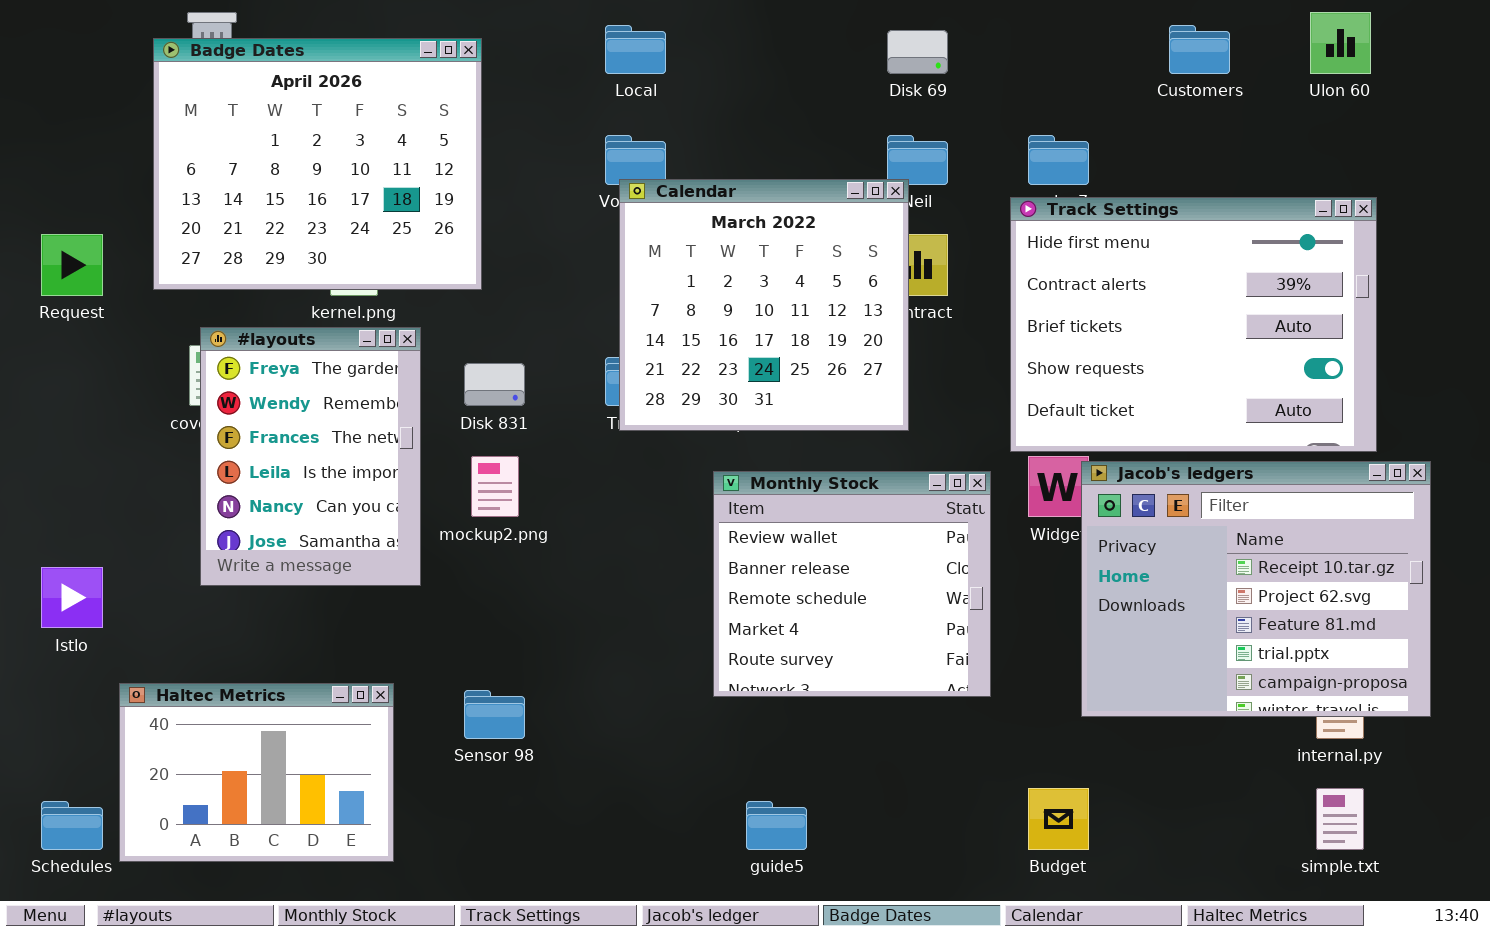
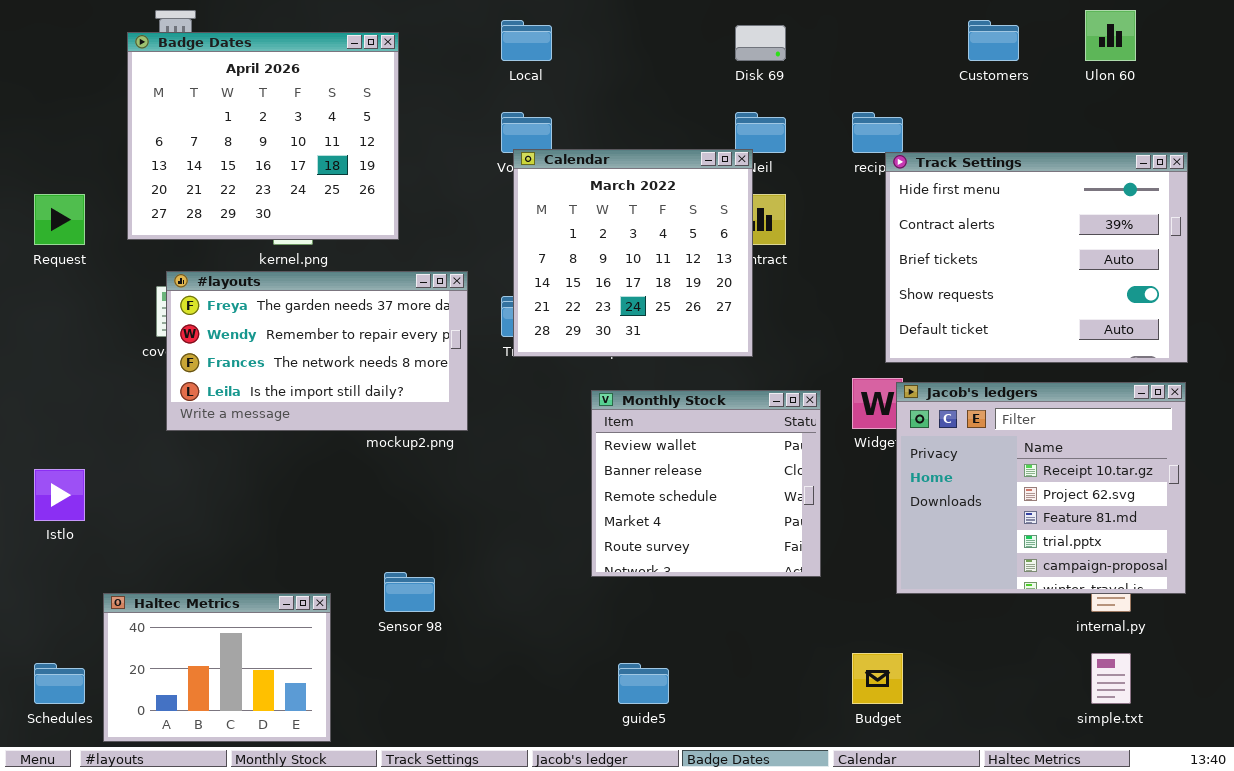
Track Settings: [1010,197,1377,452] -> [885,152,1188,363], moved
#layouts: [200,327,421,586] -> [166,271,468,431], resized
Haltec Metrics: [119,683,394,862] -> [103,593,331,742], moved

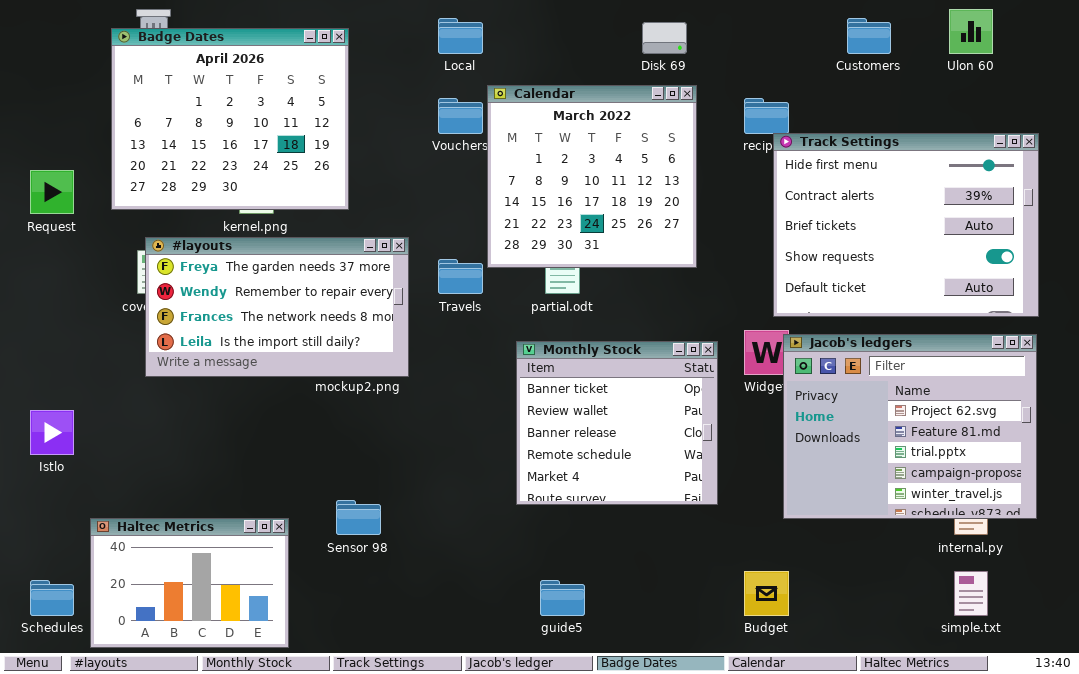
Calendar: [513,149,753,357] -> [487,85,697,268], moved
Jacob's ledgers: [896,382,1186,594] -> [783,334,1037,519], scrolled down 1 row
Monthly Stock: [591,390,821,577] -> [516,341,718,505], scrolled up 1 row

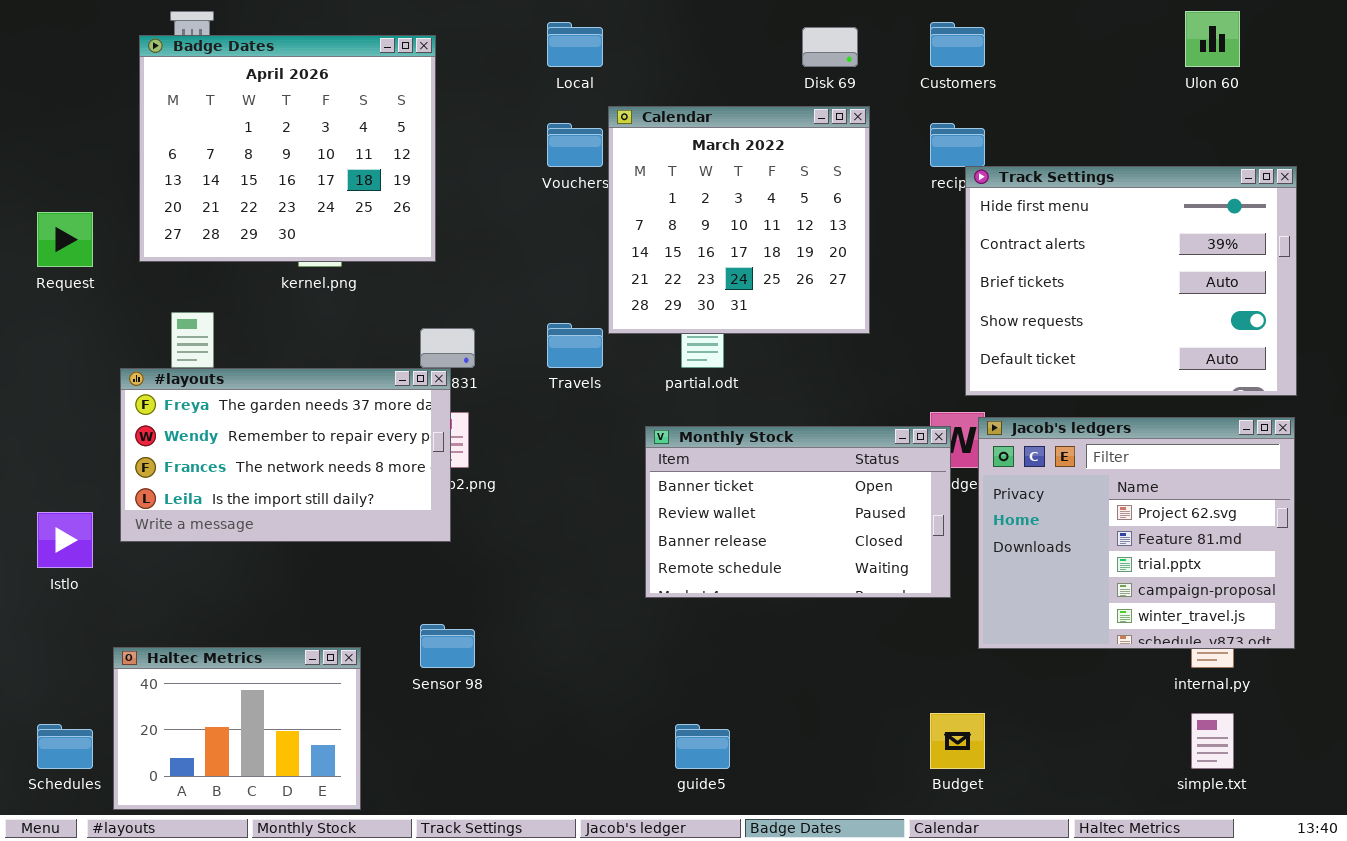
Customers: [847,18,891,54] -> [930,22,985,67], moved
#layouts: [145,237,409,377] -> [120,368,451,542], moved
Monthly Stock: [516,341,718,505] -> [645,426,951,598], resized

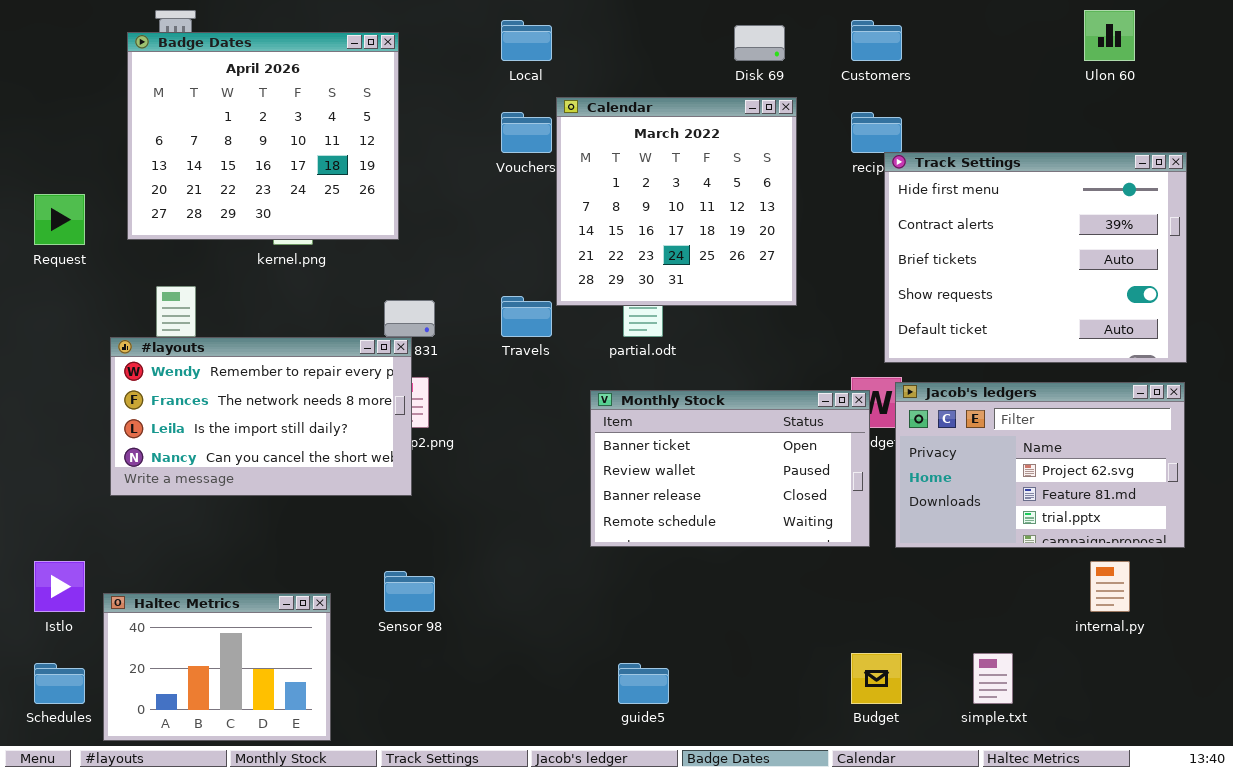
#layouts: [120,368,451,542] -> [110,337,412,496], scrolled down 1 row
Jacob's ledgers: [978,417,1295,649] -> [895,382,1185,548], resized
Istlo: [37,512,93,568] -> [34,561,85,612], moved
simple.txt: [1191,713,1234,769] -> [973,653,1013,704], moved

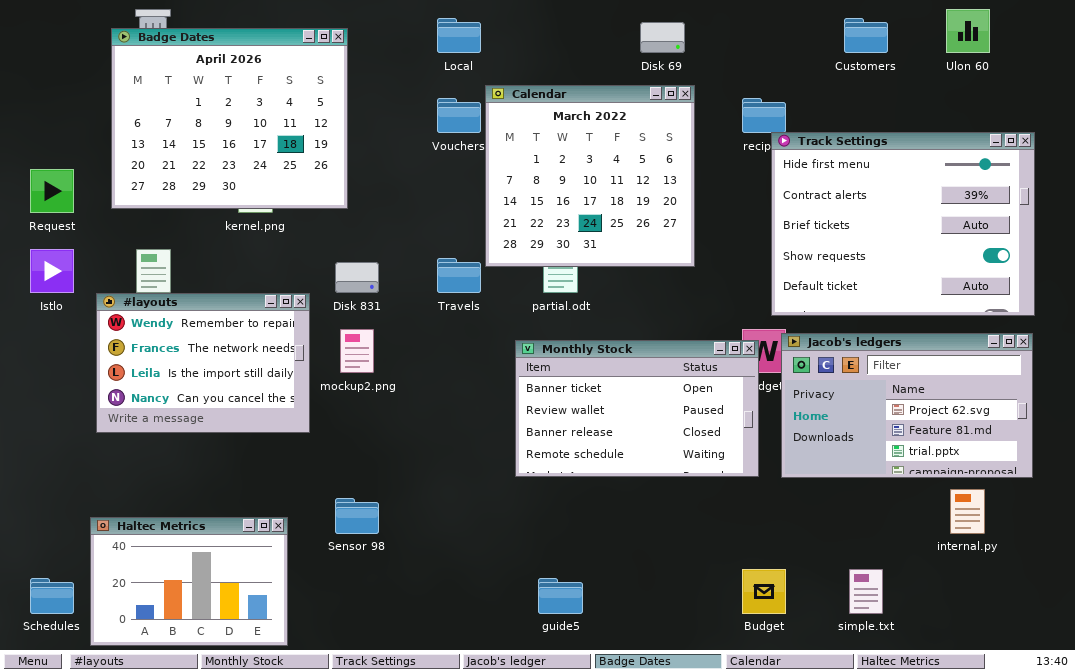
Customers: [851,20,902,61] -> [844,18,888,53], moved
#layouts: [110,337,412,496] -> [96,293,310,433], resized
Istlo: [34,561,85,612] -> [30,249,74,293], moved

